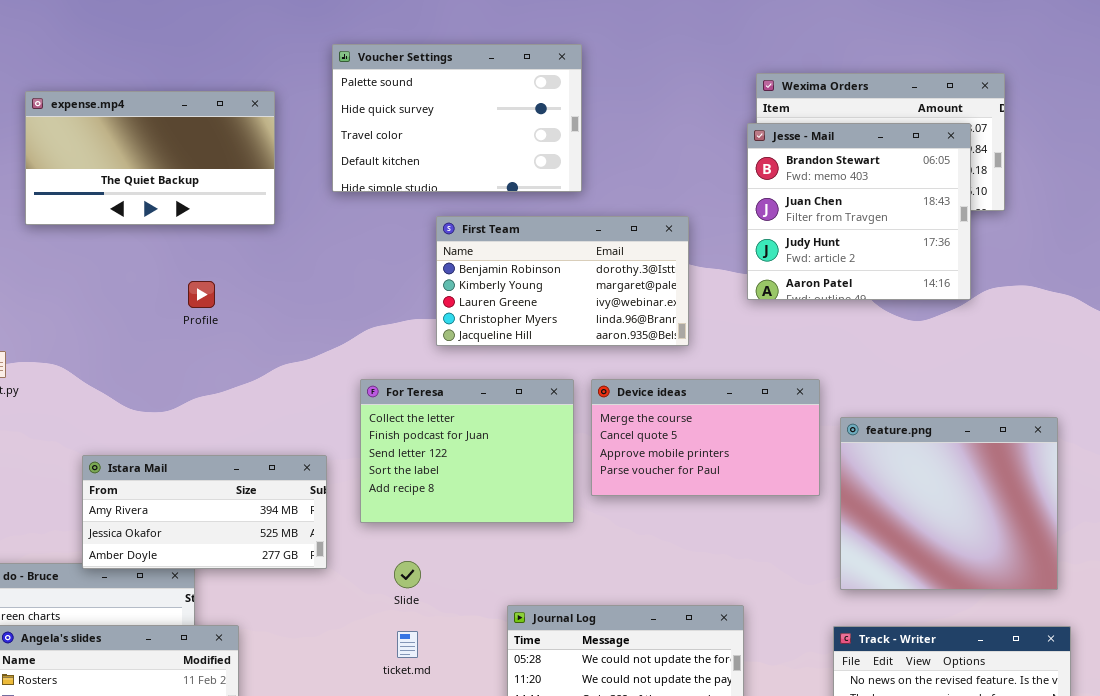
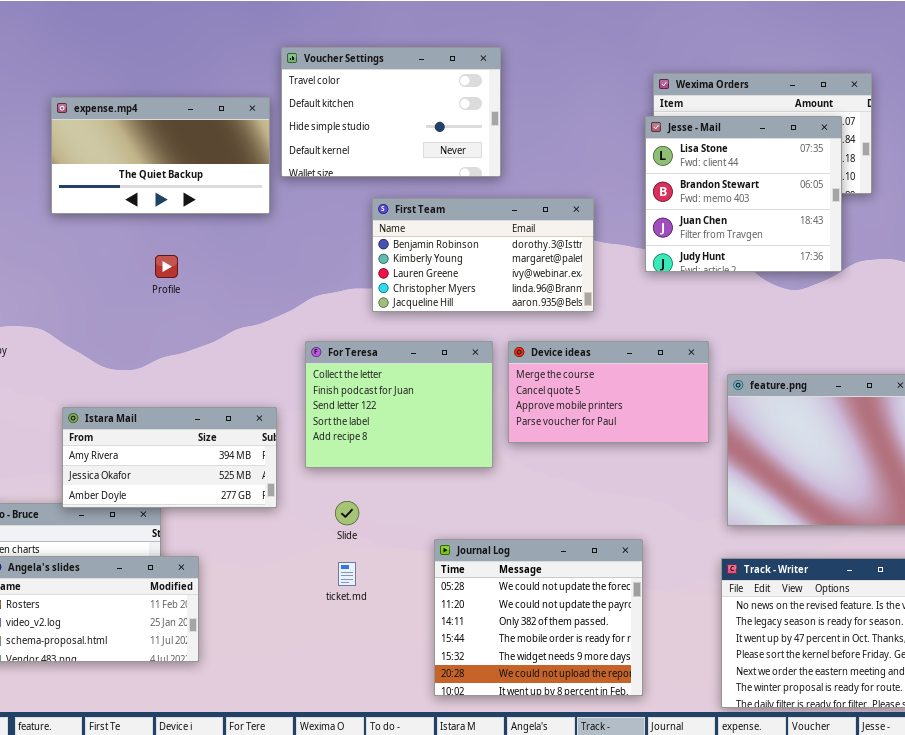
Voucher Settings: [332,44,582,192] -> [281,47,501,177], scrolled down 2 rows
expense.mp4: [25,91,275,225] -> [51,97,270,214], moved
Jesse - Mail: [747,123,971,300] -> [645,116,842,272], scrolled up 1 row

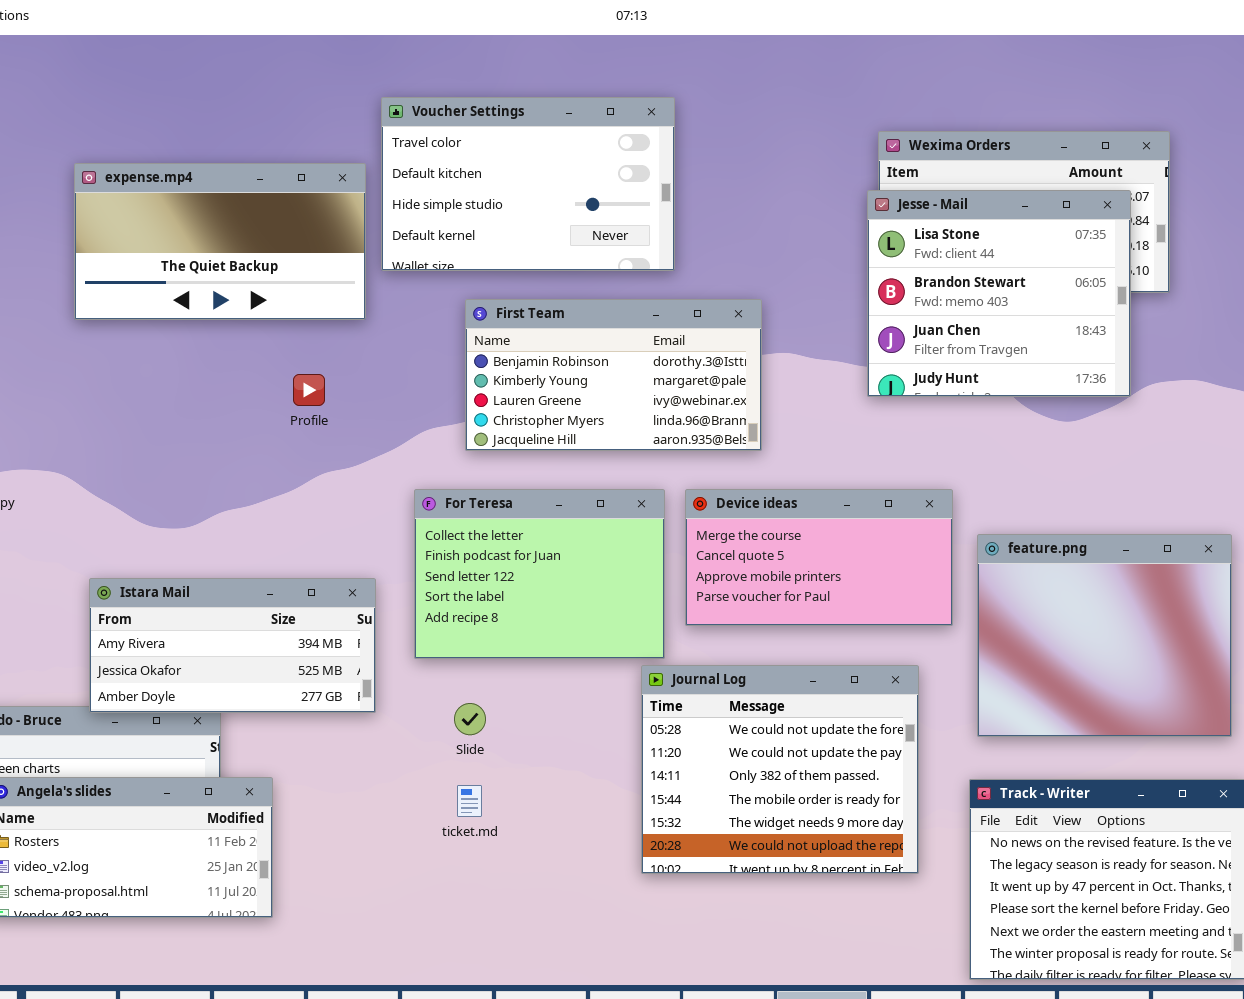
First Team: [372,198,594,312] -> [465,299,762,451], moved
Profile: [155,255,178,278] -> [293,374,325,406], moved
Journal Log: [434,539,643,696] -> [641,665,919,874], moved

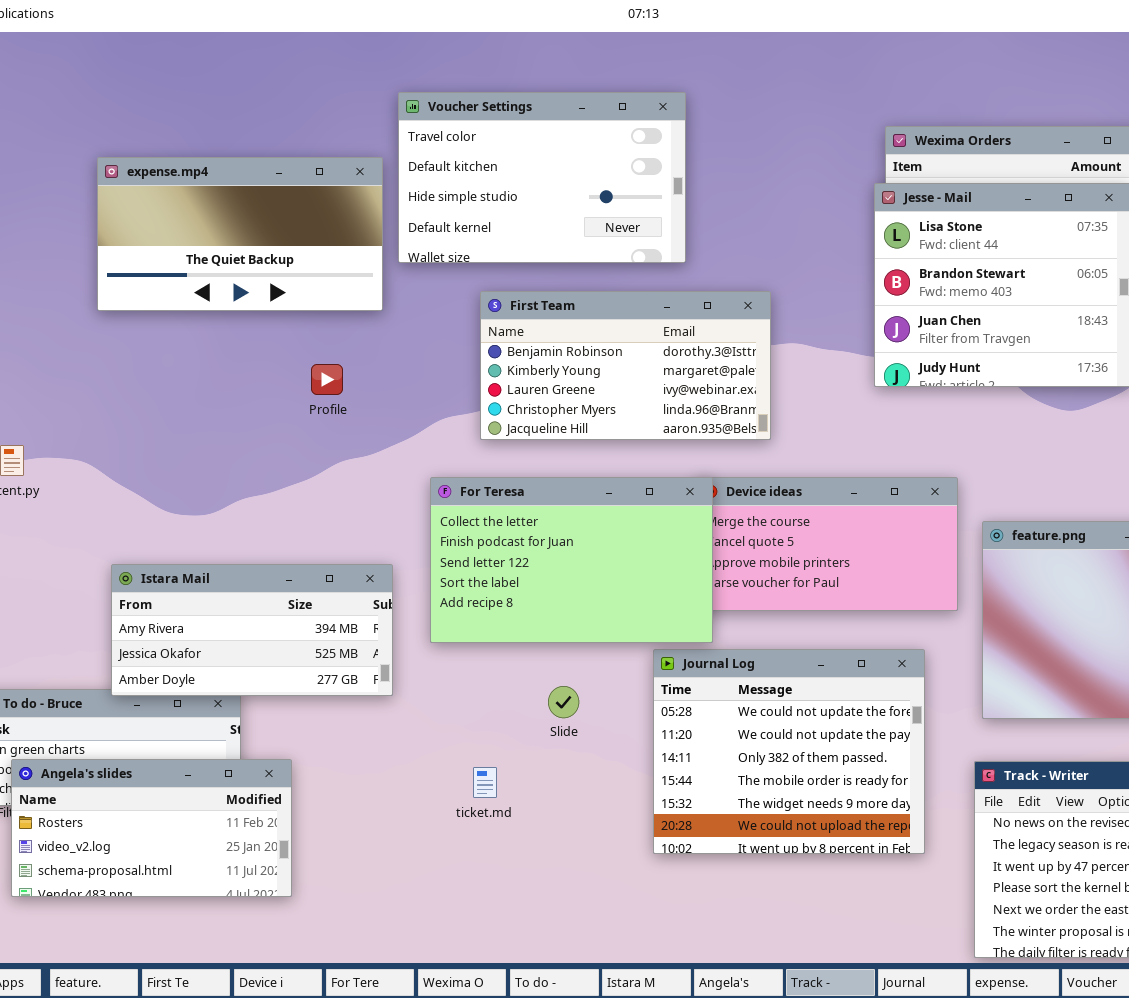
For Teresa: [414,489,665,659] -> [430,477,713,643], resized
Slide: [454,703,486,735] -> [548,686,579,718], moved

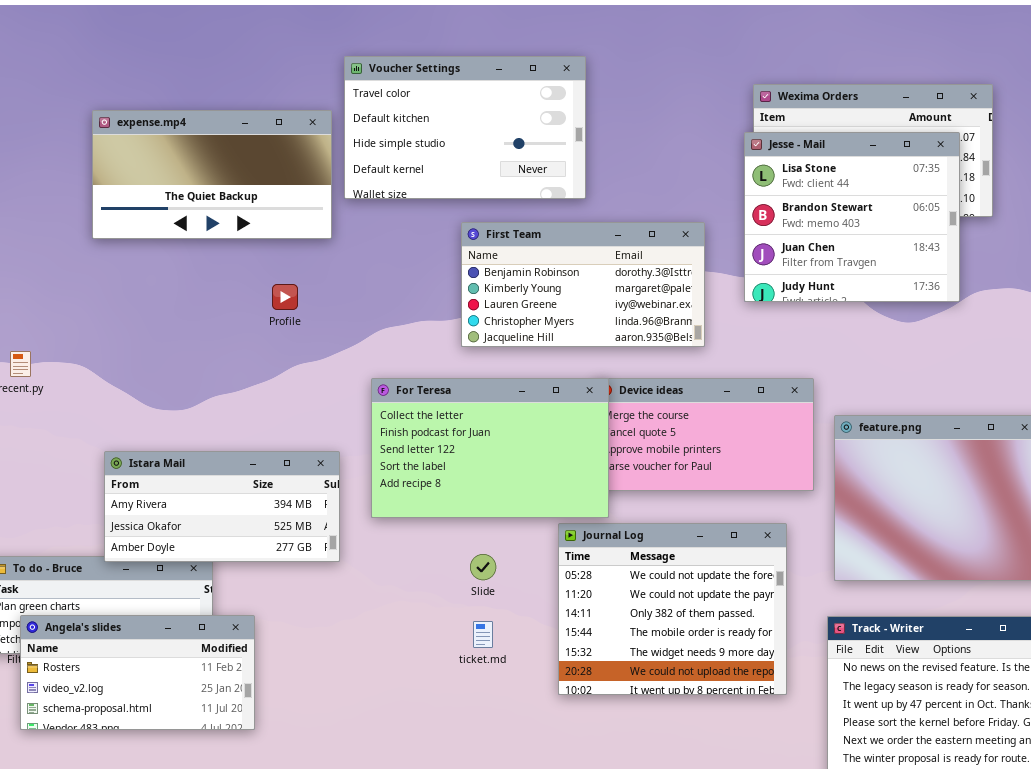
First Team: [480,291,771,440] -> [461,222,705,347], moved
ticket.md: [473,767,497,798] -> [473,621,493,648], moved

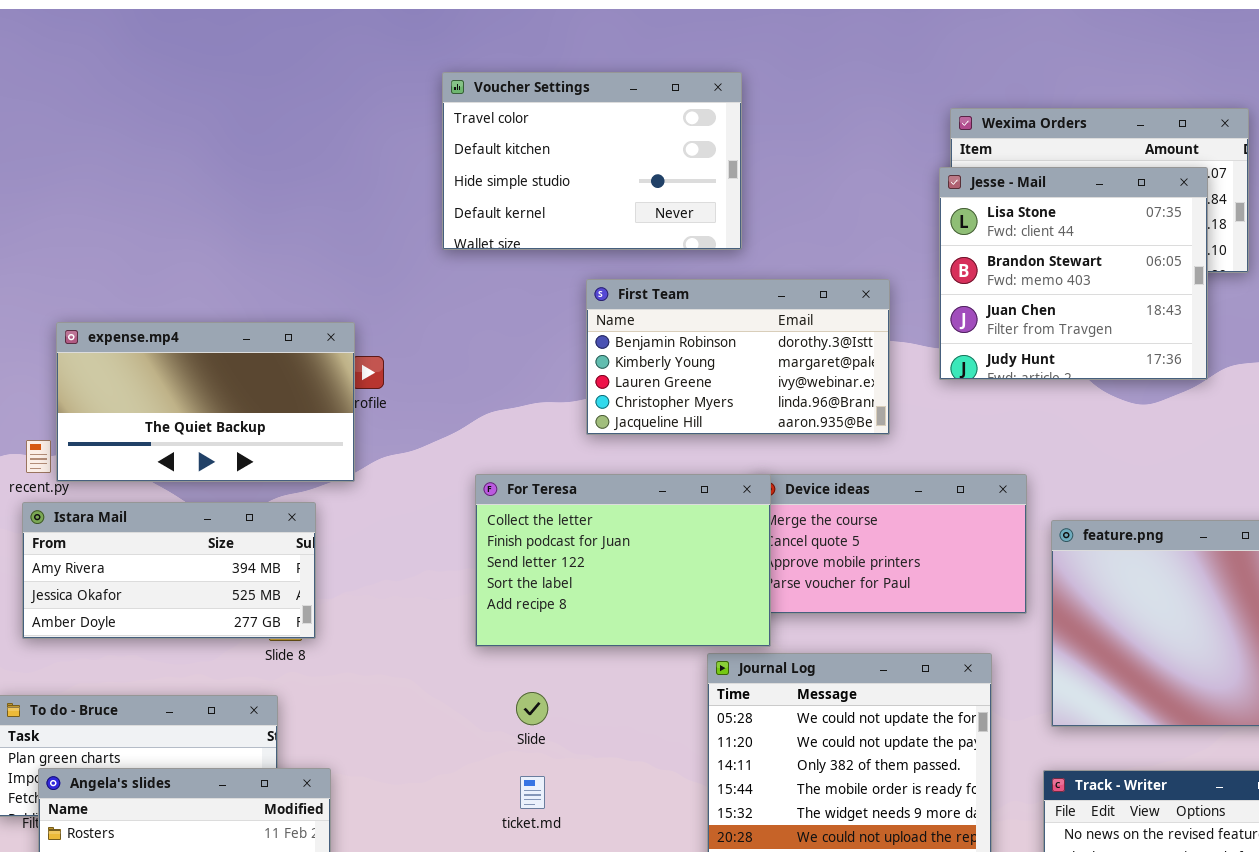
expense.mp4: [92,110,332,239] -> [56,322,355,482], moved
Istara Mail: [104,451,340,562] -> [22,502,316,639], moved
Slide: [470,554,496,580] -> [516,692,548,725], moved
ticket.md: [473,621,493,648] -> [520,776,545,809], moved

